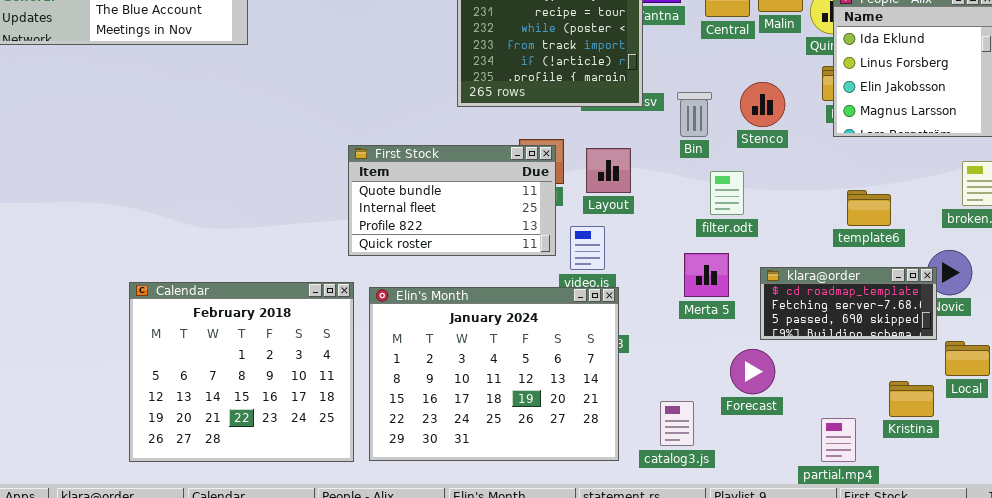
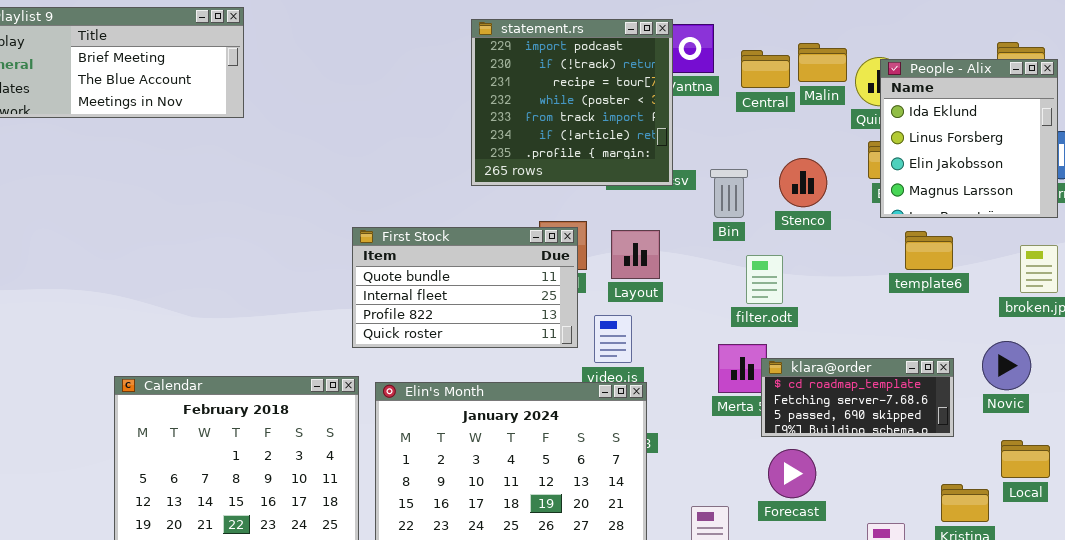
template6: [847,190,891,226] -> [905,231,953,270], moved
klara@order: [760,267,937,340] -> [761,358,954,437], moved

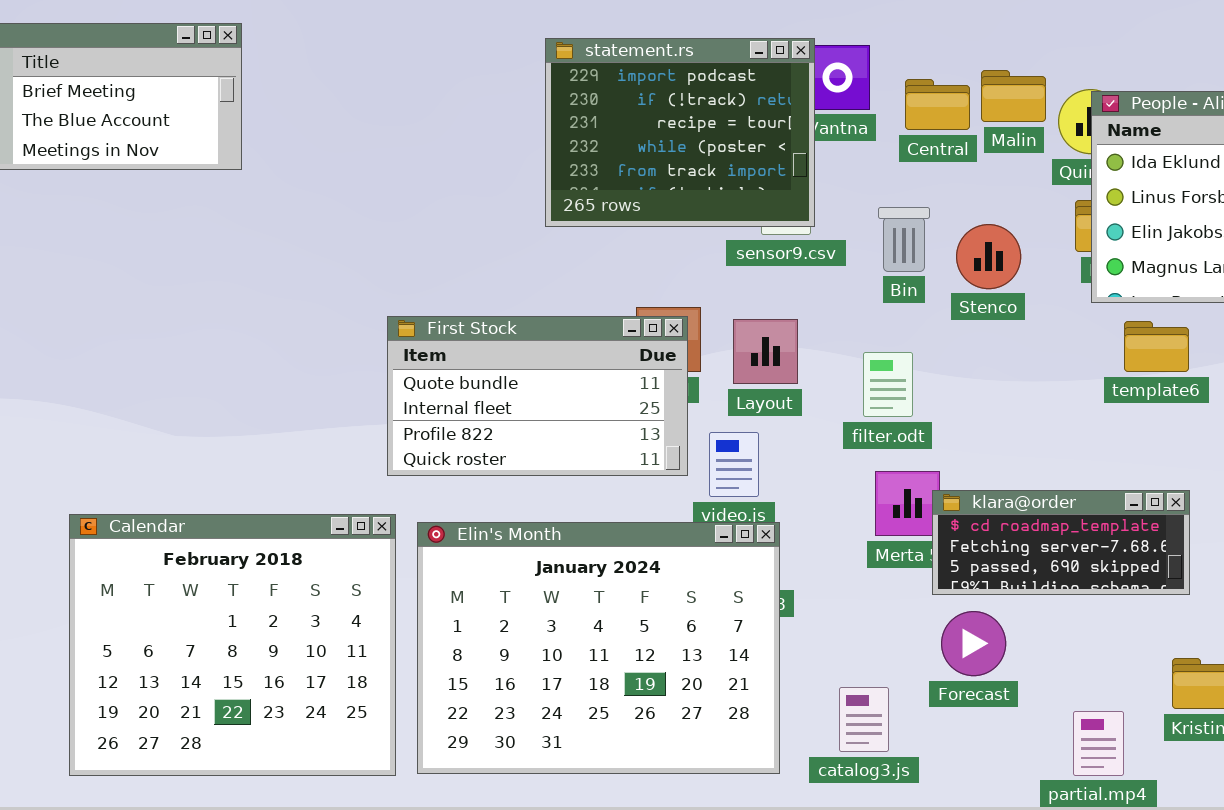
statement.rs: [471,19,673,186] -> [545,38,815,227], resized
Bin: [710,169,748,218] -> [878,207,930,272], moved
filter.odt: [746,255,783,304] -> [863,352,913,417], moved

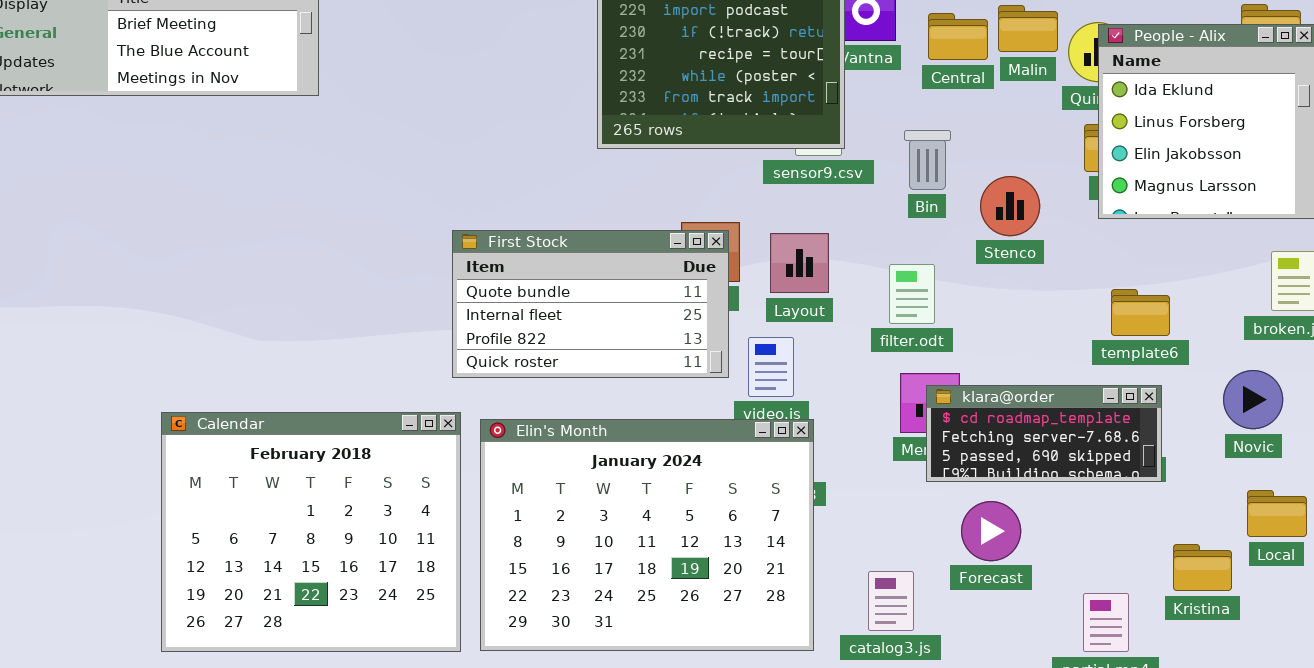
Stenco: [956,224,1021,289] -> [980,176,1040,236], moved
template6: [1124,321,1189,372] -> [1111,289,1170,336], moved
klara@order: [932,490,1190,595] -> [926,385,1162,482], moved

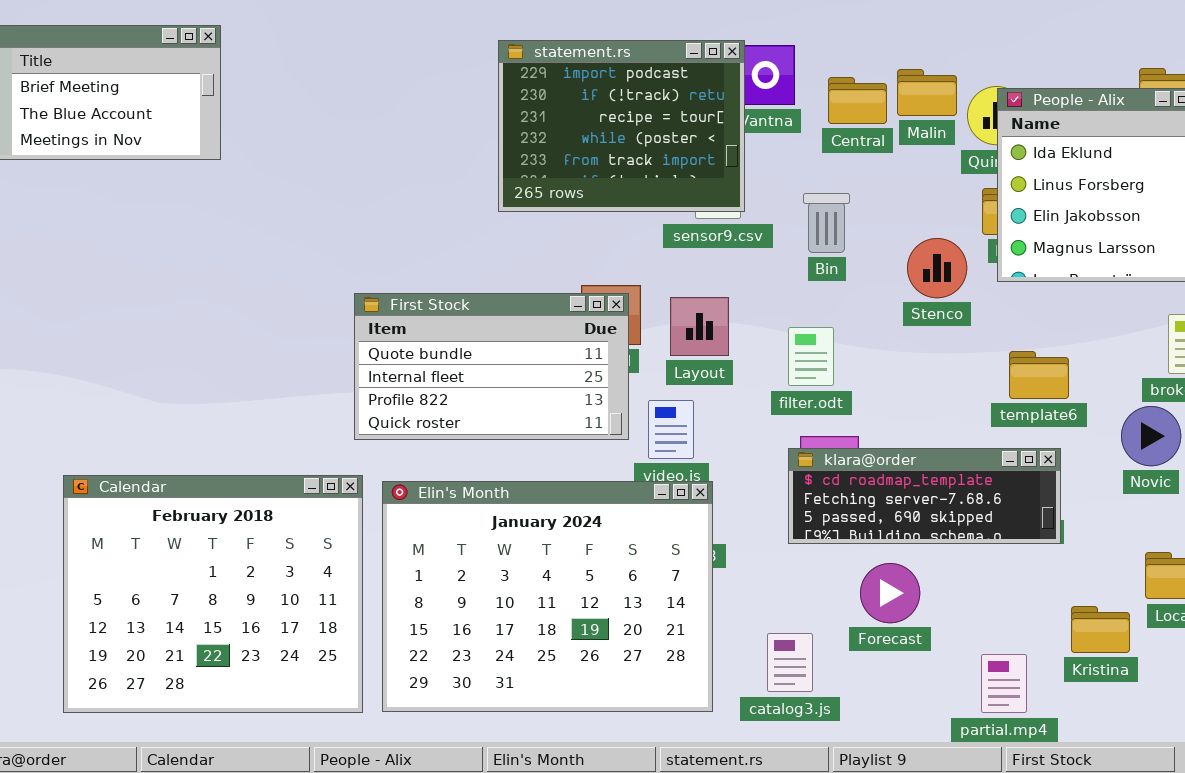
Stenco: [980,176,1040,236] -> [907,238,967,298], moved
Novic: [1223,370,1283,429] -> [1121,406,1181,466], moved
klara@order: [926,385,1162,482] -> [788,448,1061,544], resized

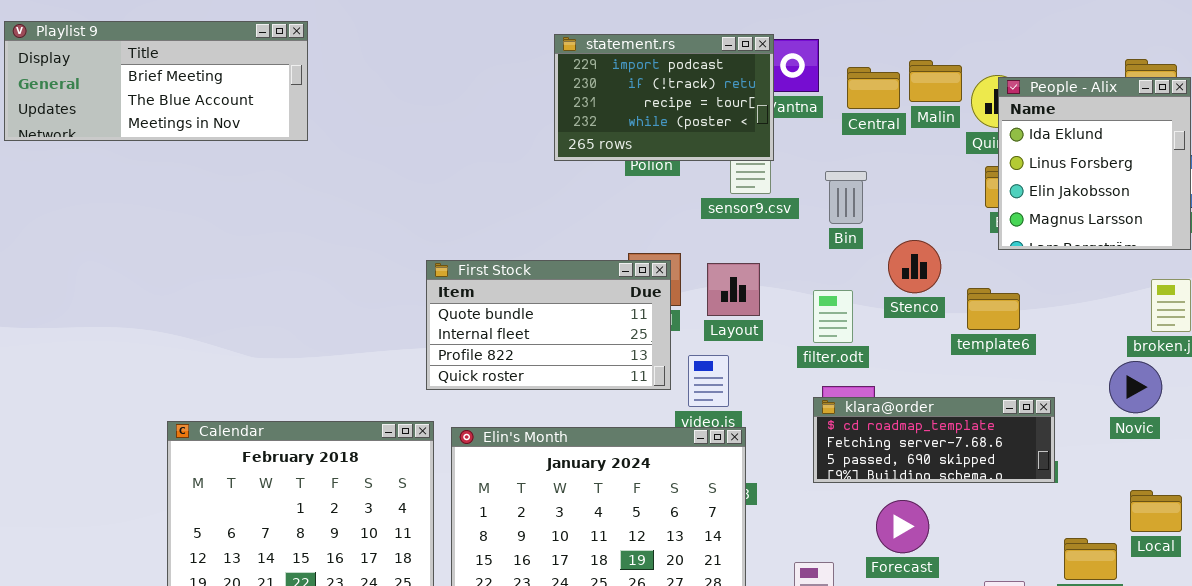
statement.rs: [498,40,745,212] -> [554,34,774,161], resized
Stenco: [907,238,967,298] -> [888,240,941,293], moved
template6: [1009,351,1069,399] -> [967,288,1020,330], moved

